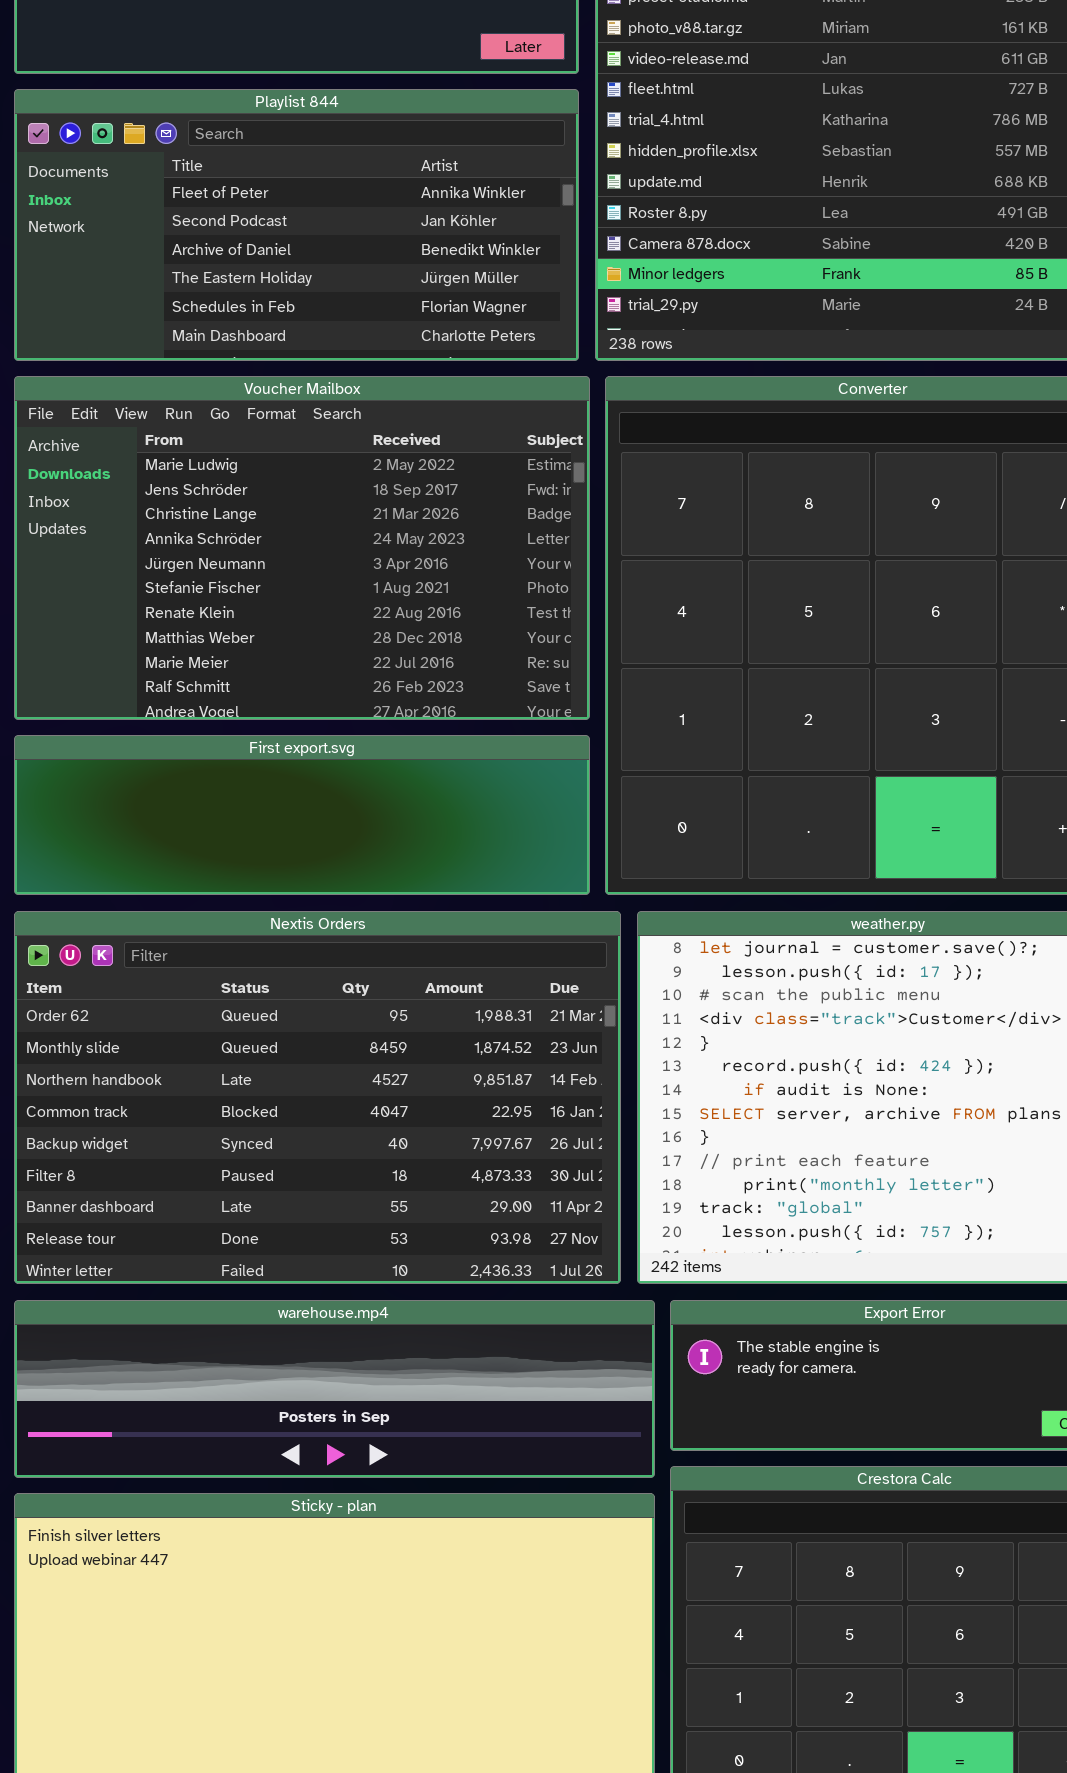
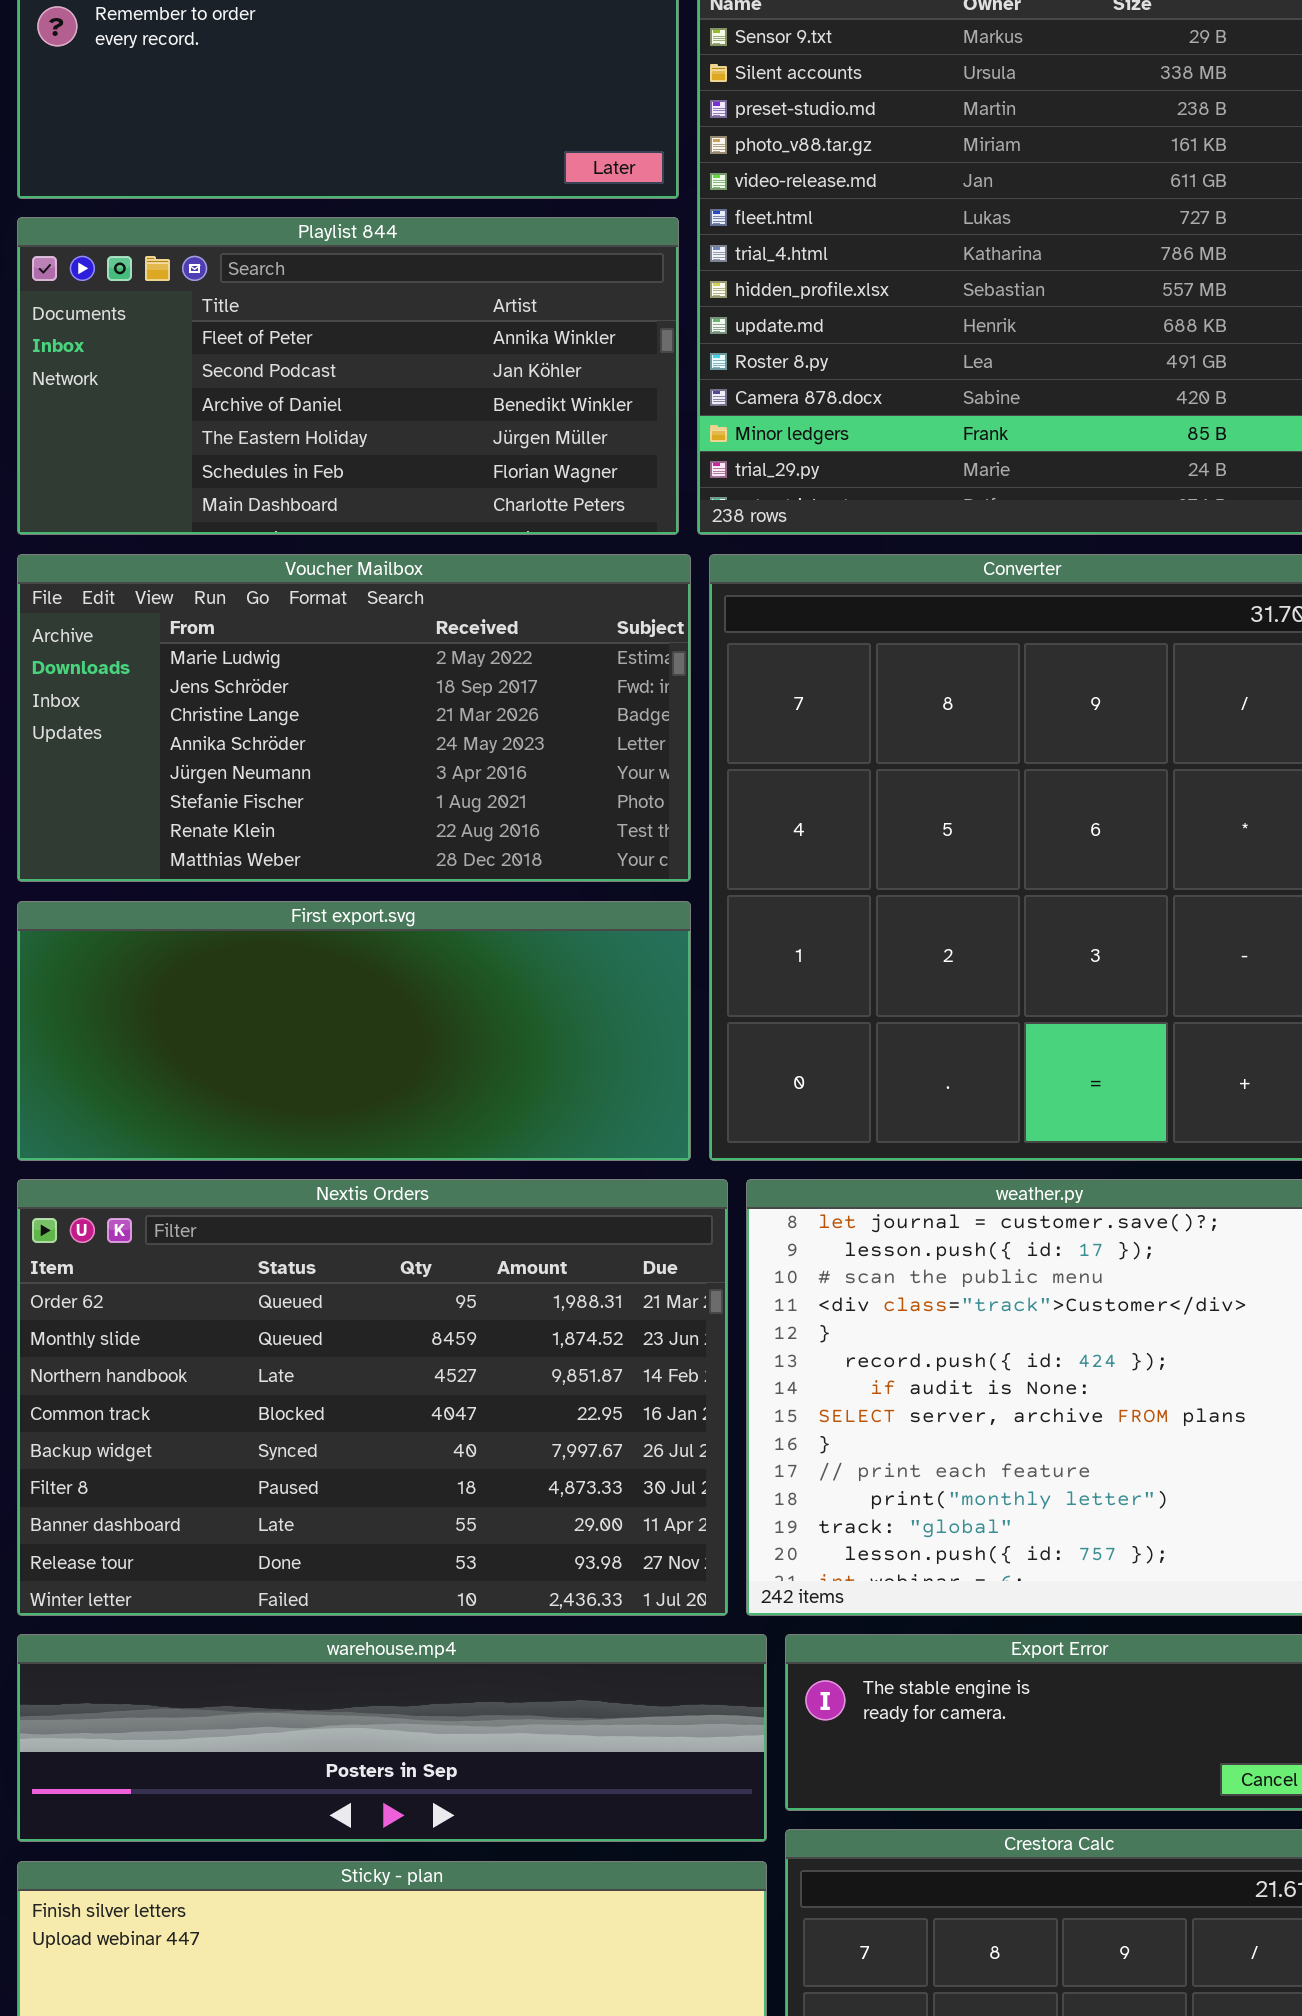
Voucher Mailbox: [14,376,590,720] -> [17,554,691,882], resized
First export.svg: [14,735,590,895] -> [17,901,691,1161], resized

